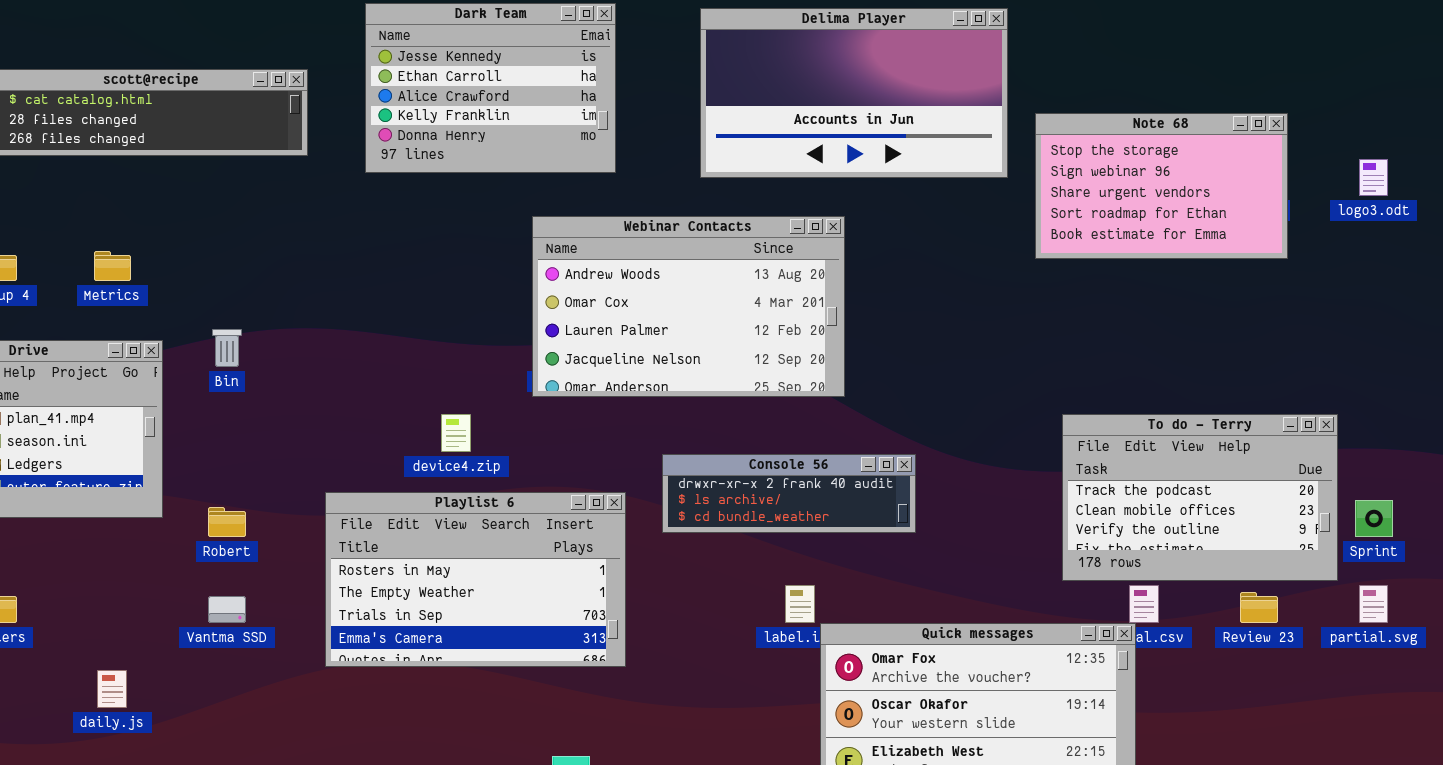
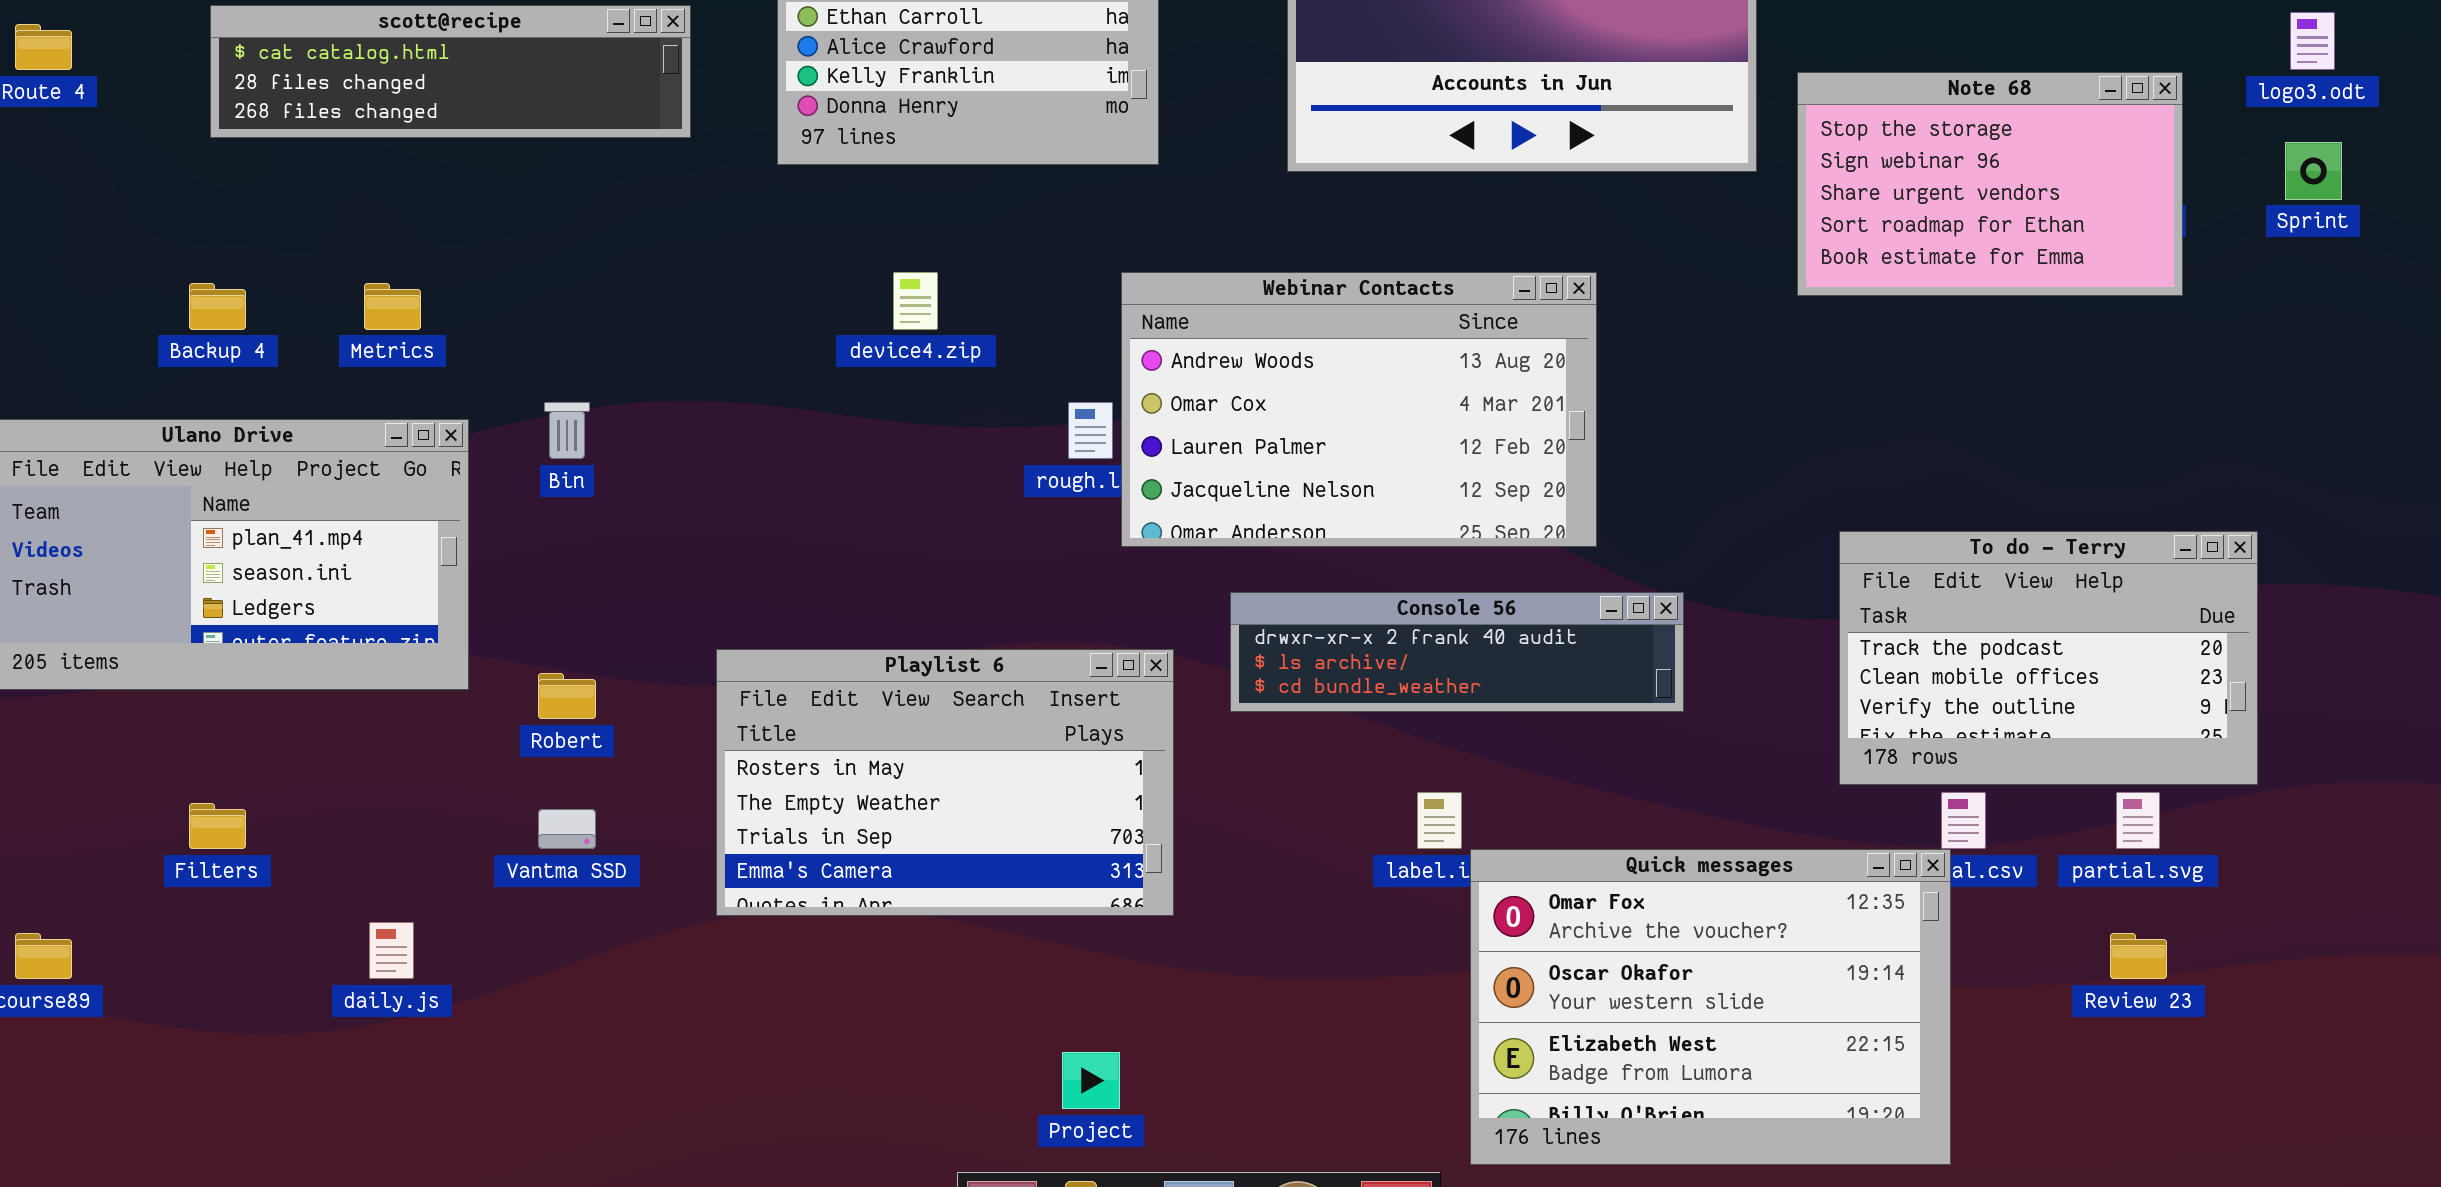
logo3.odt: [1359,159,1388,196] -> [2290,12,2335,70], moved
Webinar Contacts: [532,216,845,397] -> [1121,272,1597,547], moved
device4.zip: [441,414,471,452] -> [893,272,938,330], moved
Console 56: [662,454,916,533] -> [1230,592,1684,712], resized
Sprint: [1355,500,1393,537] -> [2285,142,2342,200], moved
partial.svg: [1359,585,1388,623] -> [2116,792,2160,849], moved
Review 23: [1240,592,1278,623] -> [2110,933,2167,979], moved

